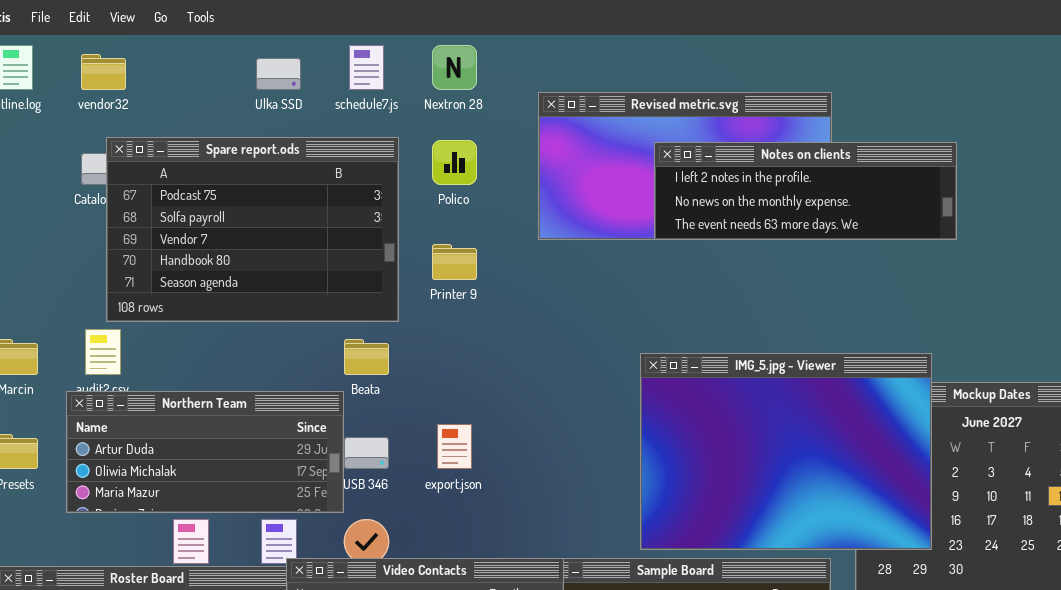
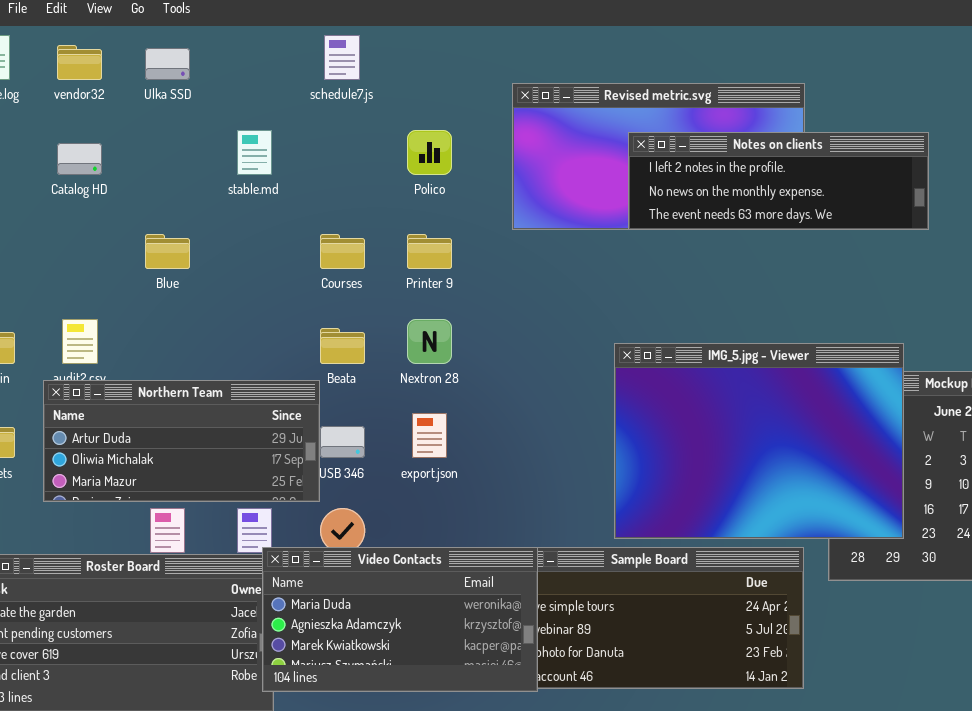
Nextron 28: [432,45,477,90] -> [407,319,452,364], moved
Ulka SSD: [256,58,301,90] -> [145,48,190,80], moved
Spare report.ods: [106,137,399,322] -> none, closed

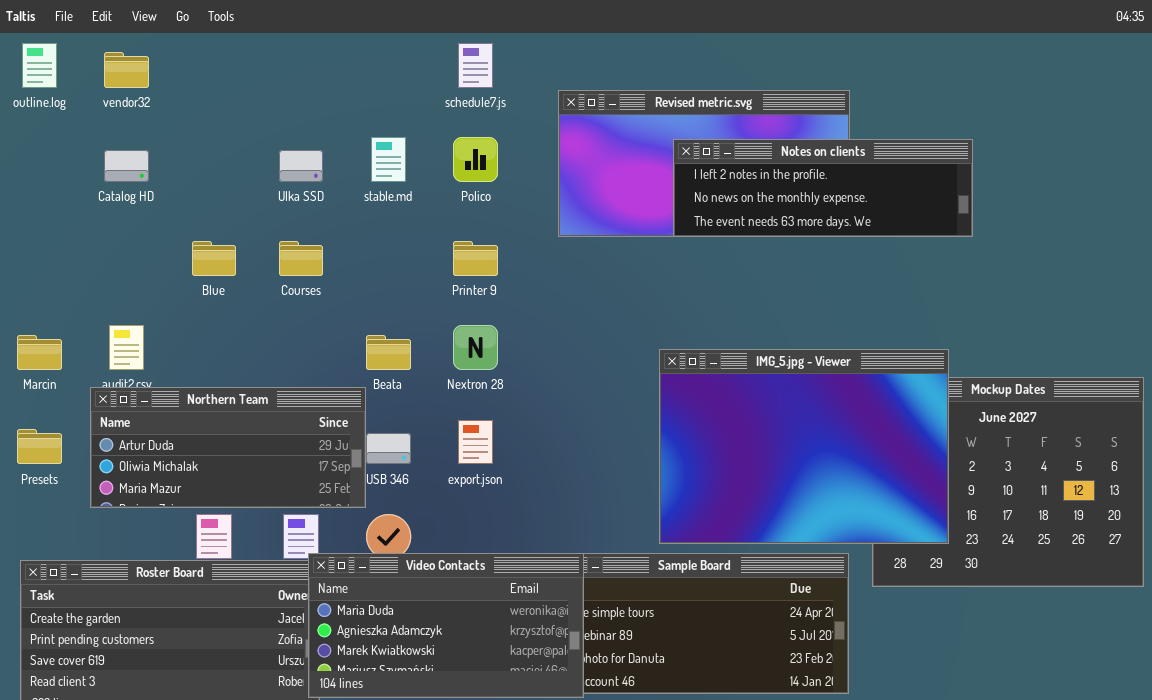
schedule7.js: [324,35,360,80] -> [458,43,493,88], moved
Ulka SSD: [145,48,190,80] -> [279,150,323,182], moved
stable.md: [237,130,272,175] -> [371,137,406,182], moved
Courses: [320,234,365,269] -> [279,241,323,276], moved

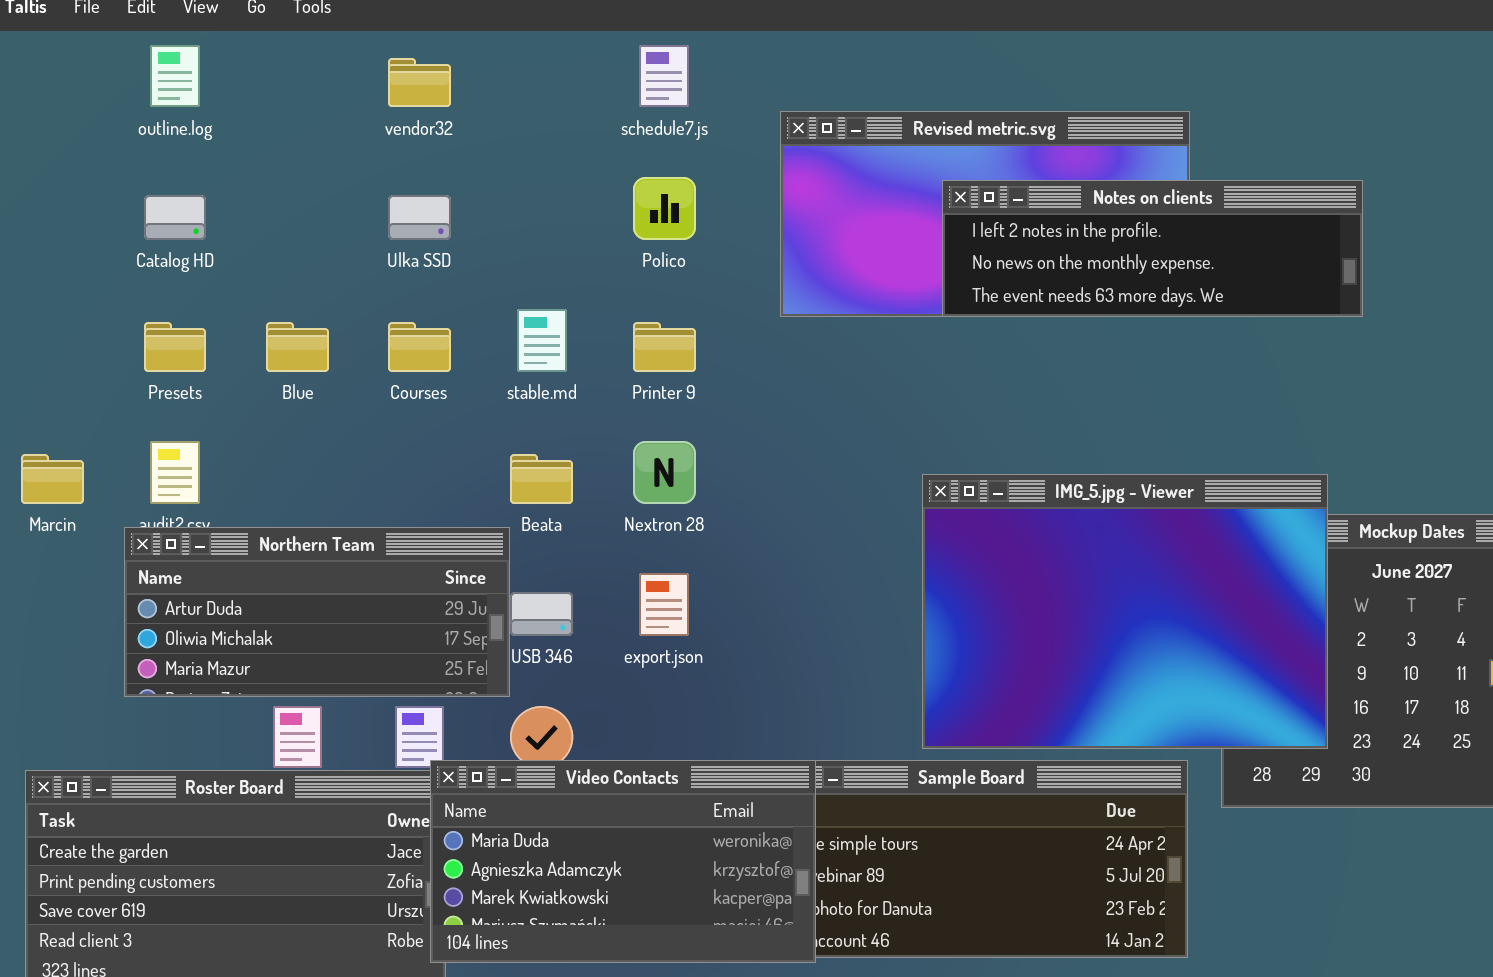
outline.log: [22,43,57,88] -> [150,45,200,107], moved
vendor32: [104,52,149,88] -> [388,58,451,107], moved
stable.md: [371,137,406,182] -> [517,309,567,372], moved
Presets: [17,429,62,464] -> [144,322,206,372], moved

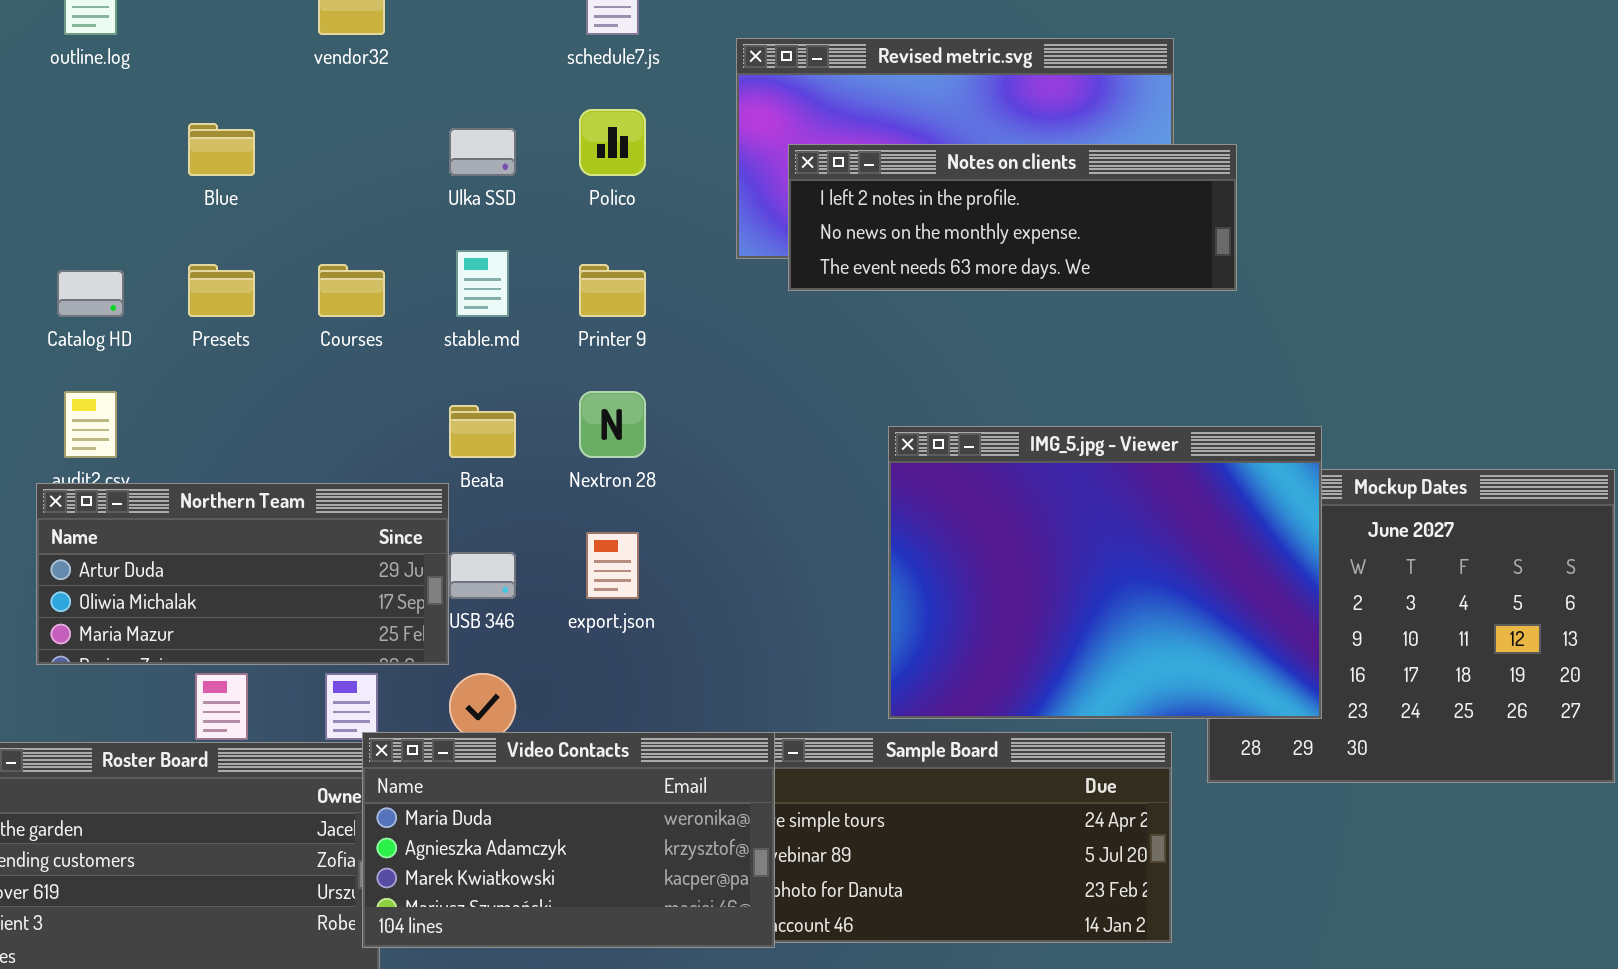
Notes on clients: [942,180,1363,317] -> [788,144,1237,291], moved
Catalog HD: [144,195,206,240] -> [57,270,124,317], moved
Ulka SSD: [388,195,451,240] -> [449,128,516,176], moved
Presets: [144,322,206,372] -> [188,264,255,317], moved
Blue: [266,322,329,372] -> [188,123,255,176], moved

